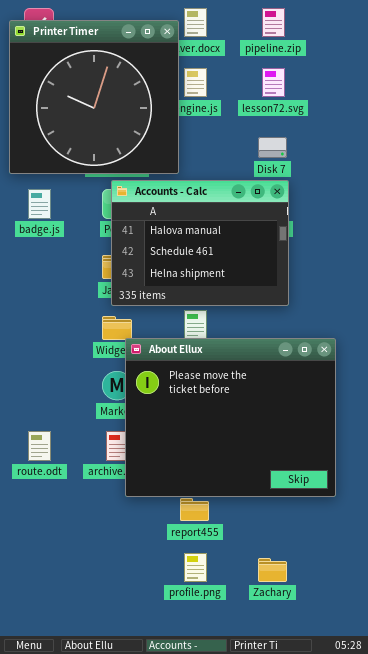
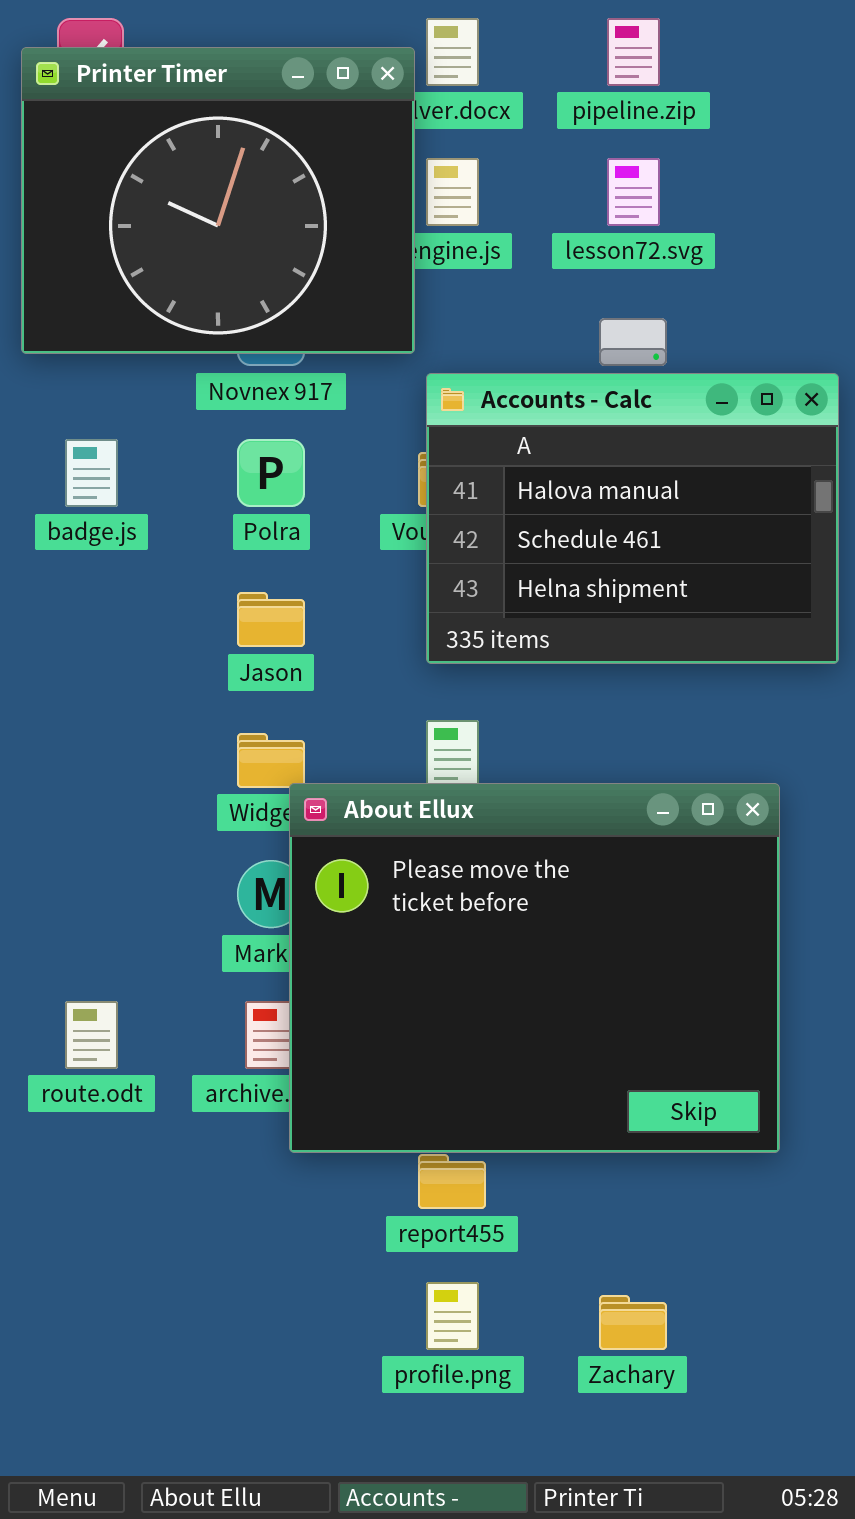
Printer Timer: [9,20,179,174] -> [21,47,415,354], resized
Accounts - Calc: [111,180,289,306] -> [426,373,839,664], moved

